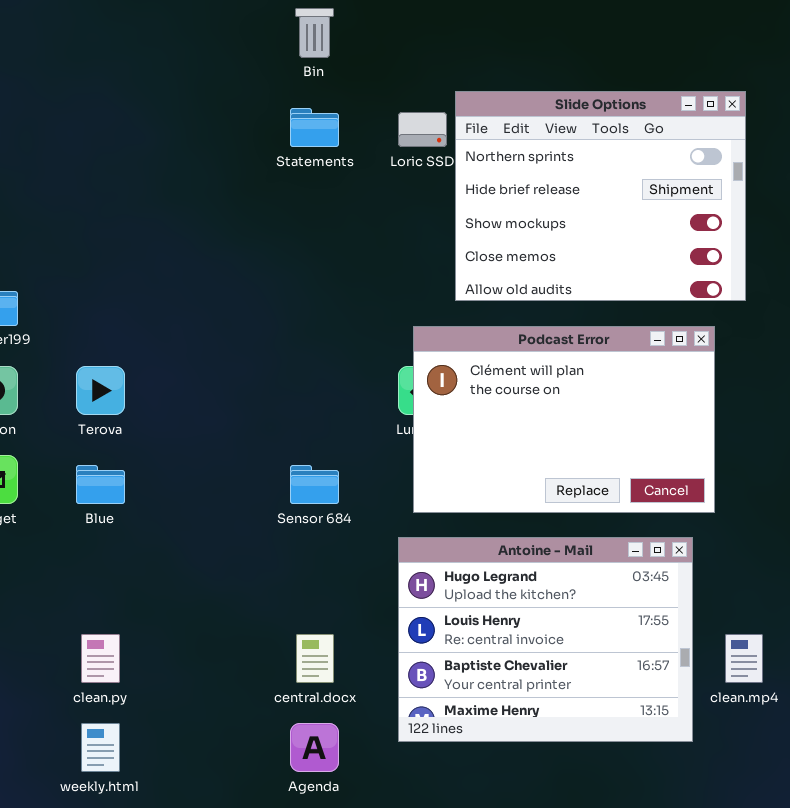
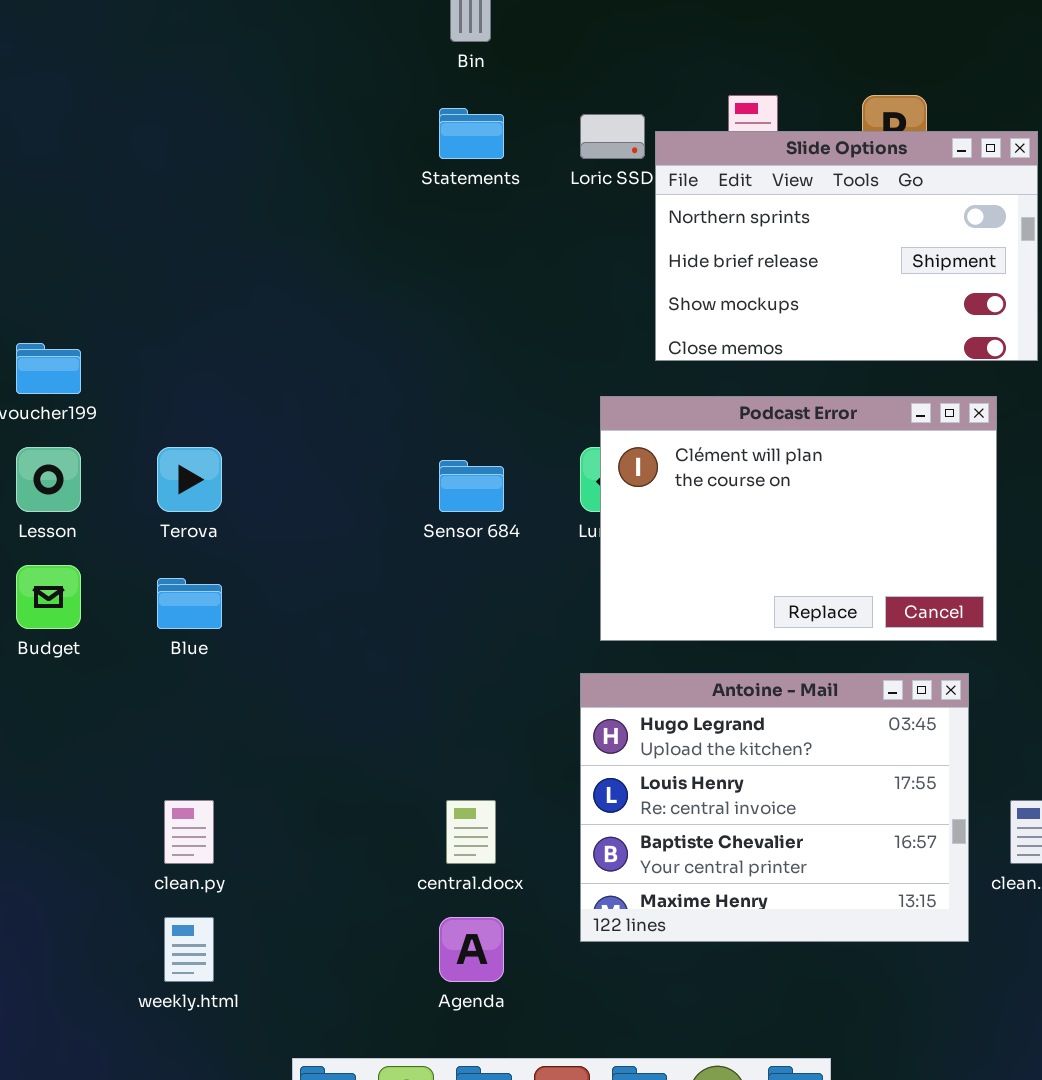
Slide Options: [455,91,746,301] -> [655,131,1038,361], resized
Sensor 684: [290,465,339,504] -> [439,460,504,512], moved

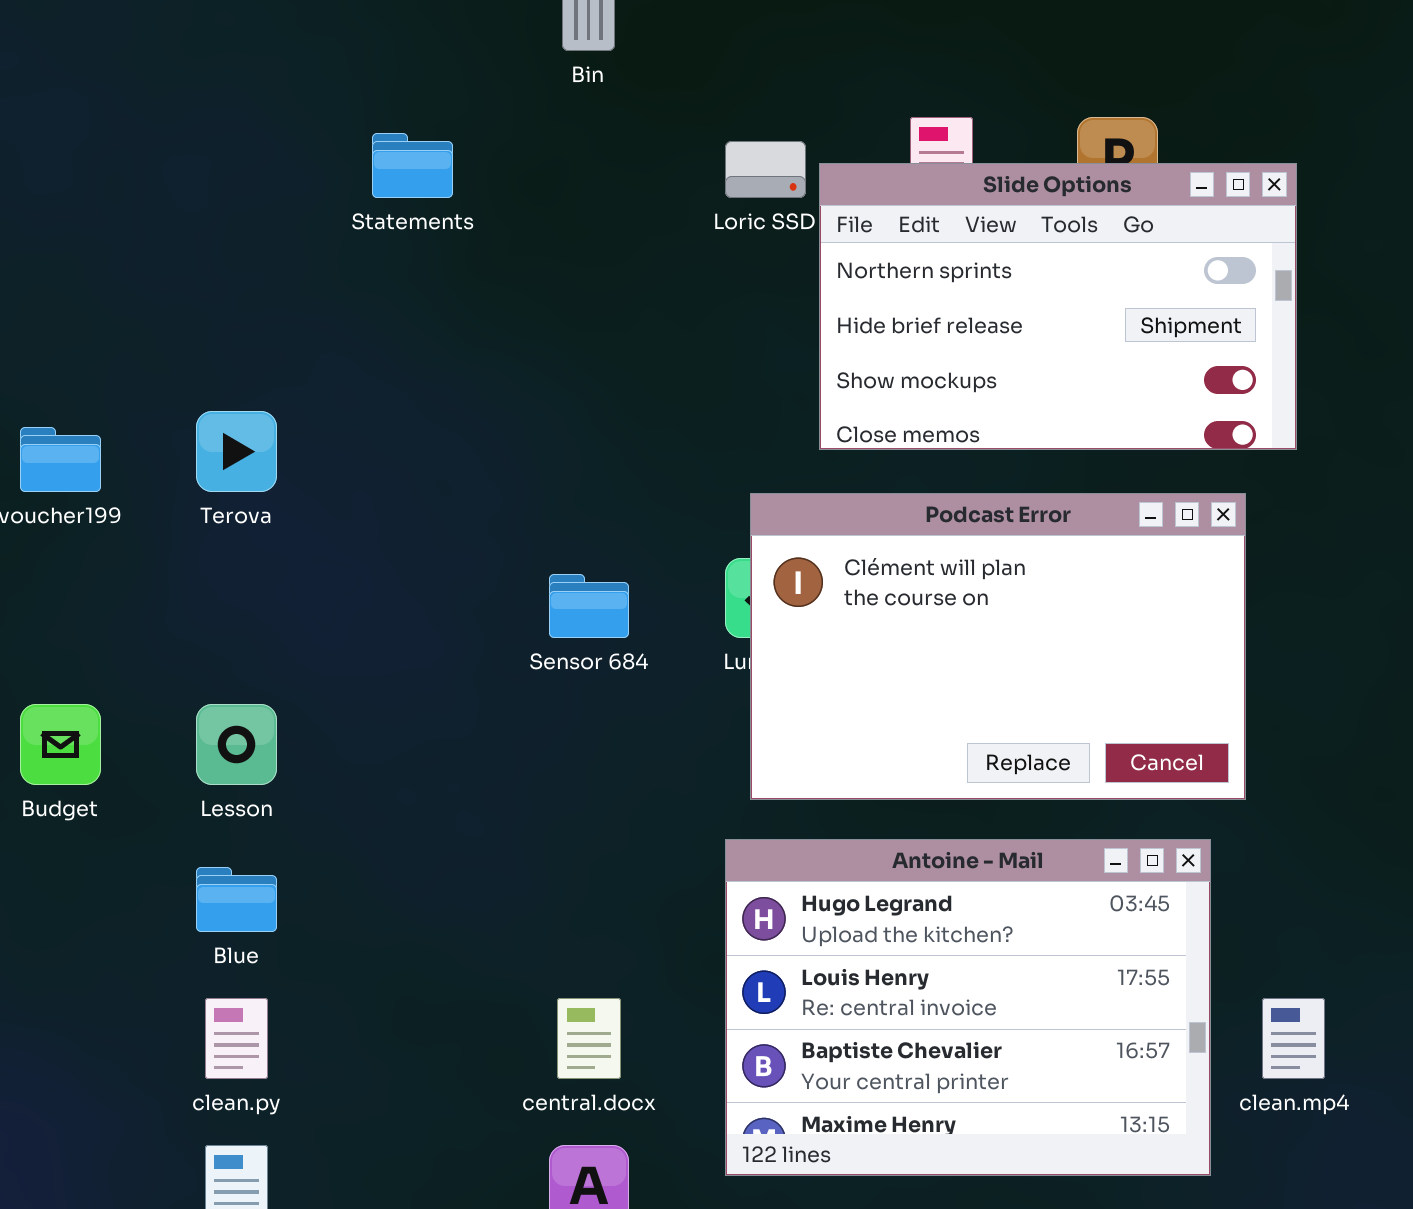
Statements: [439,108,504,159] -> [372,133,453,198], moved
Lesson: [16,447,81,512] -> [196,704,277,785], moved
Terova: [157,447,222,512] -> [196,411,277,492], moved
Blue: [157,578,222,629] -> [196,867,277,932], moved

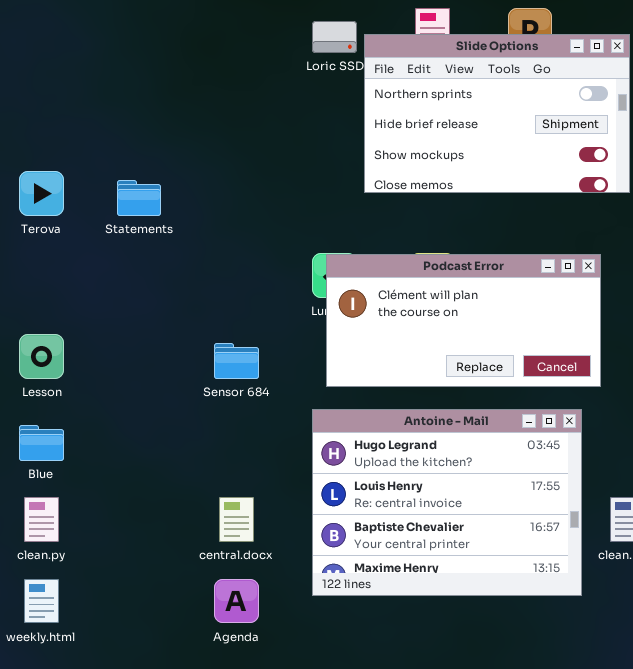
Statements: [372,133,453,198] -> [117,180,161,216], moved
Podcast Error: [750,493,1246,800] -> [326,254,601,387], resized
Sensor 684: [549,574,629,638] -> [214,343,259,379], moved

